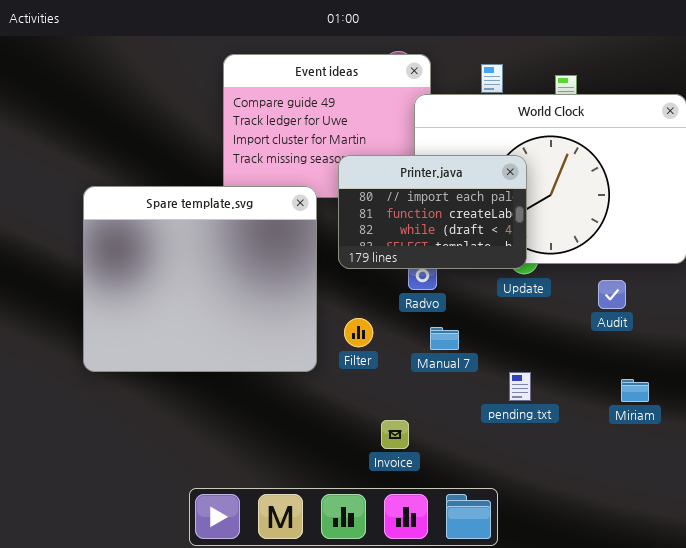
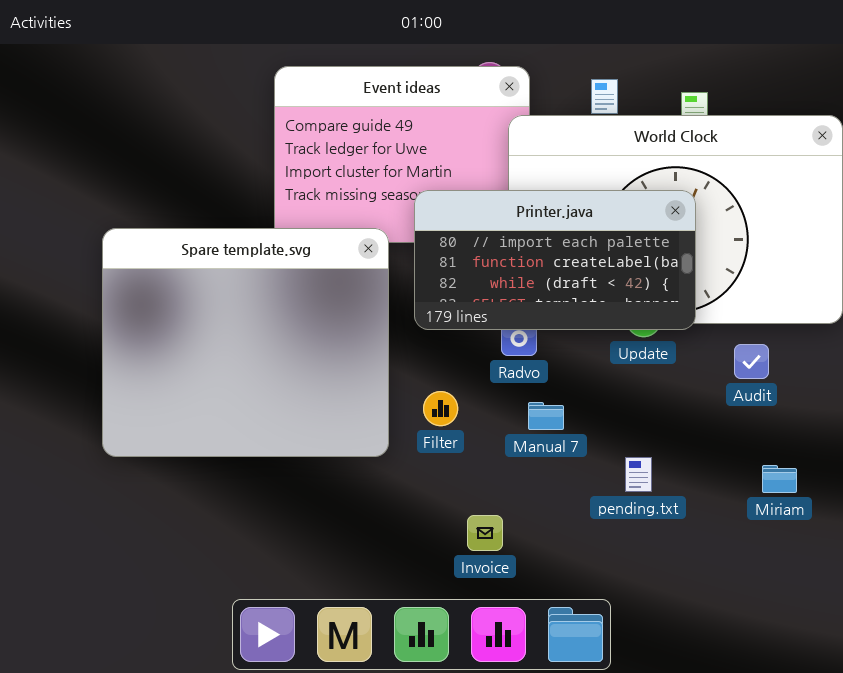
Printer.java: [338,155,527,269] -> [414,190,696,330], resized

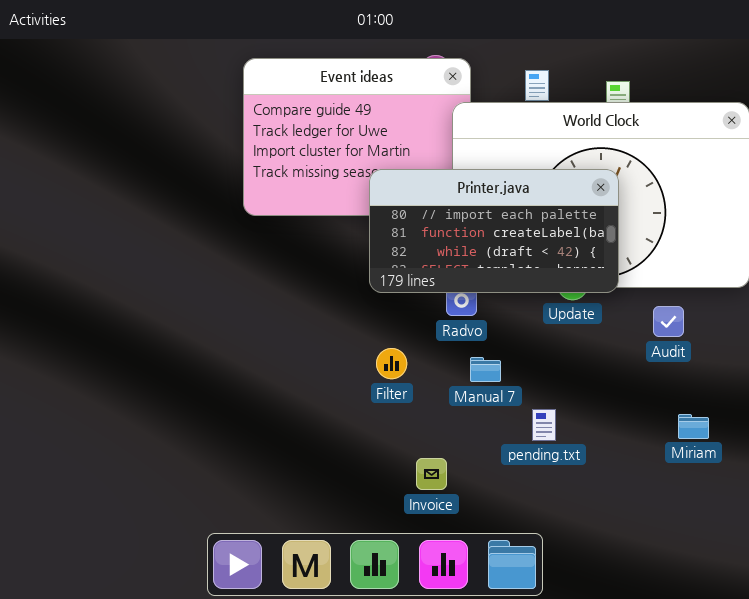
Spare template.svg: [102,228,389,457] -> none, closed
pending.txt: [625,457,652,492] -> [532,409,556,441], moved

